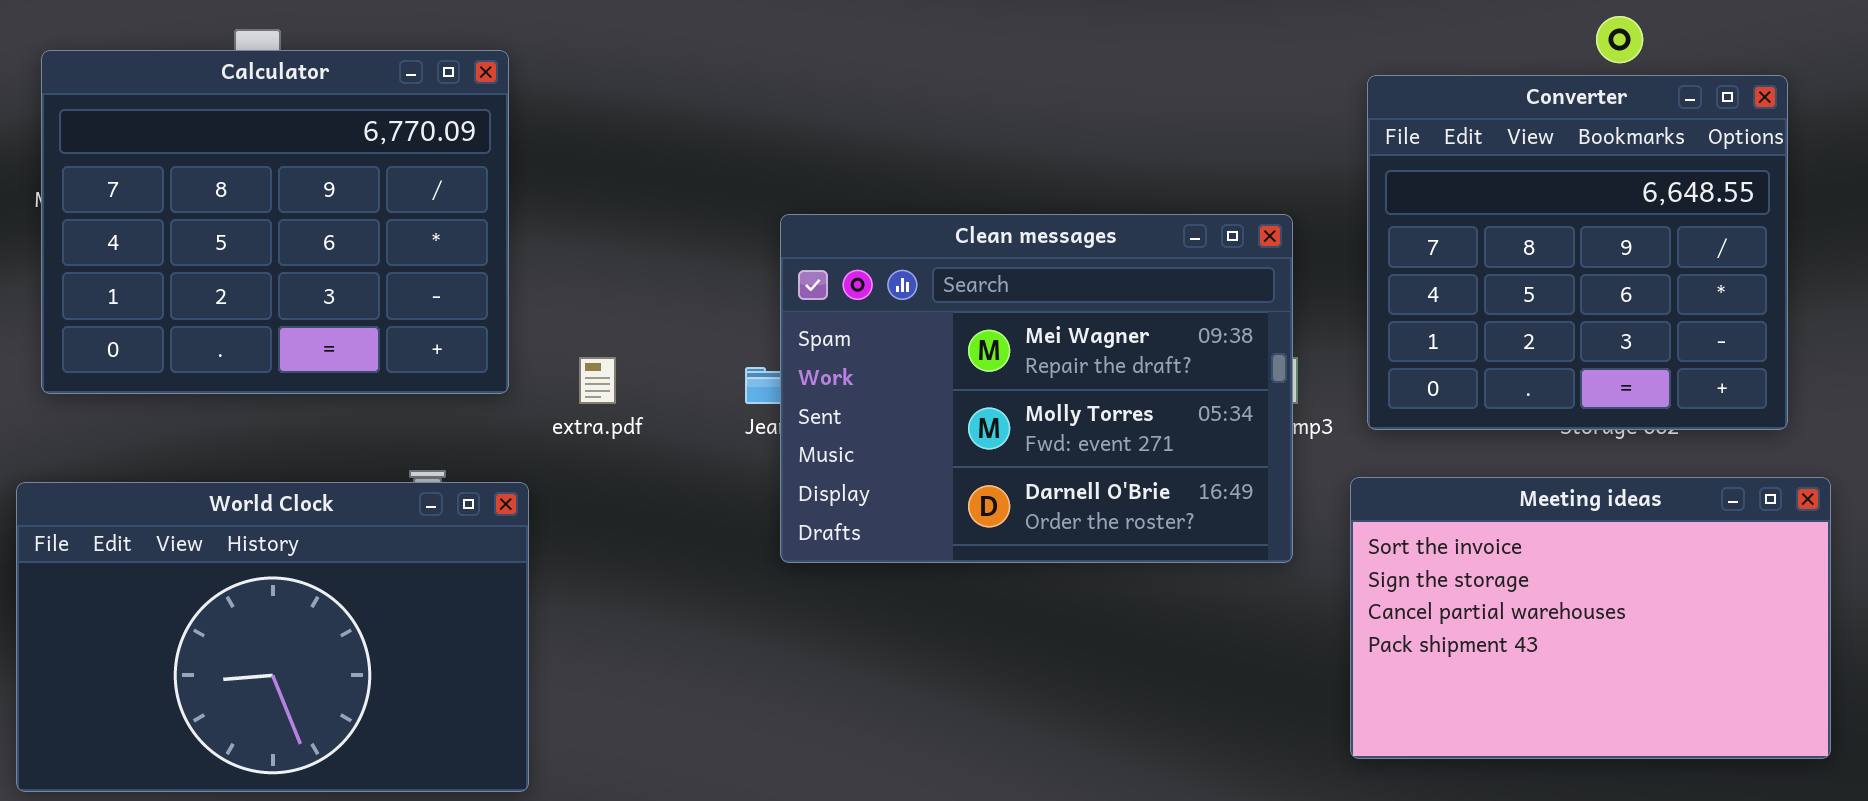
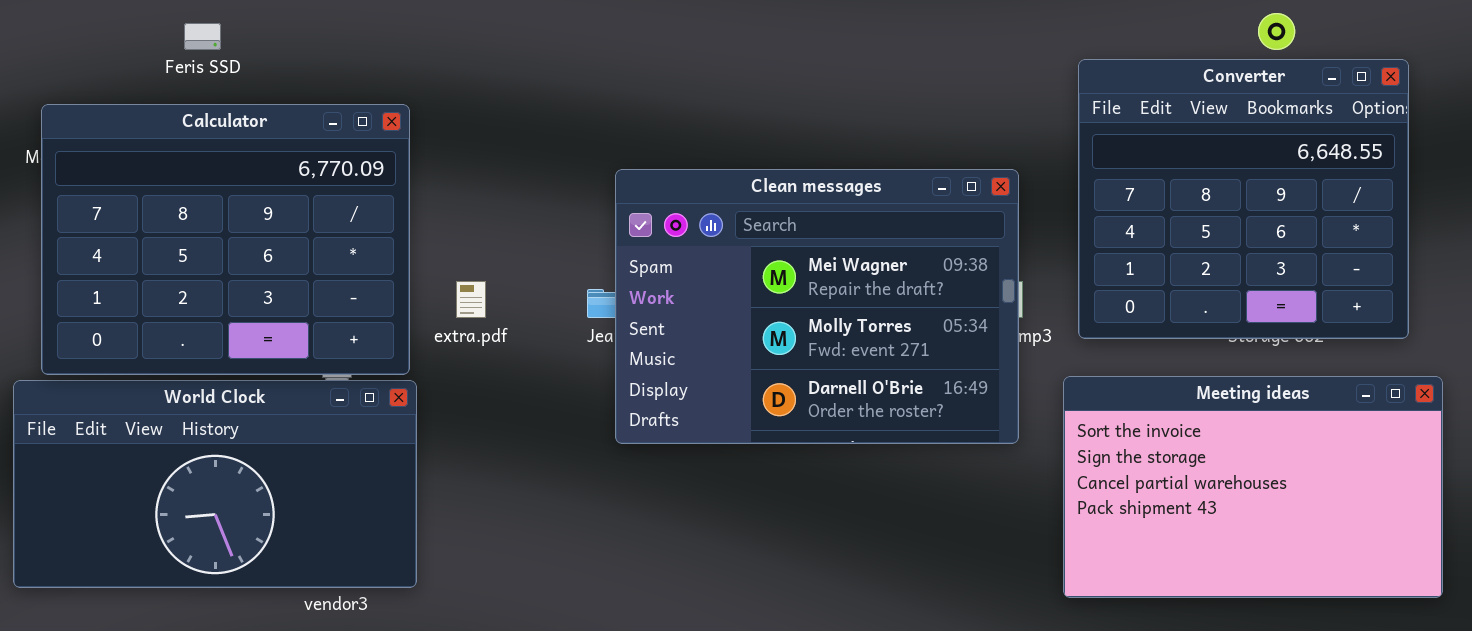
Calculator: [41,50,509,394] -> [41,104,410,375], moved
World Clock: [16,482,529,792] -> [13,380,417,588], resized

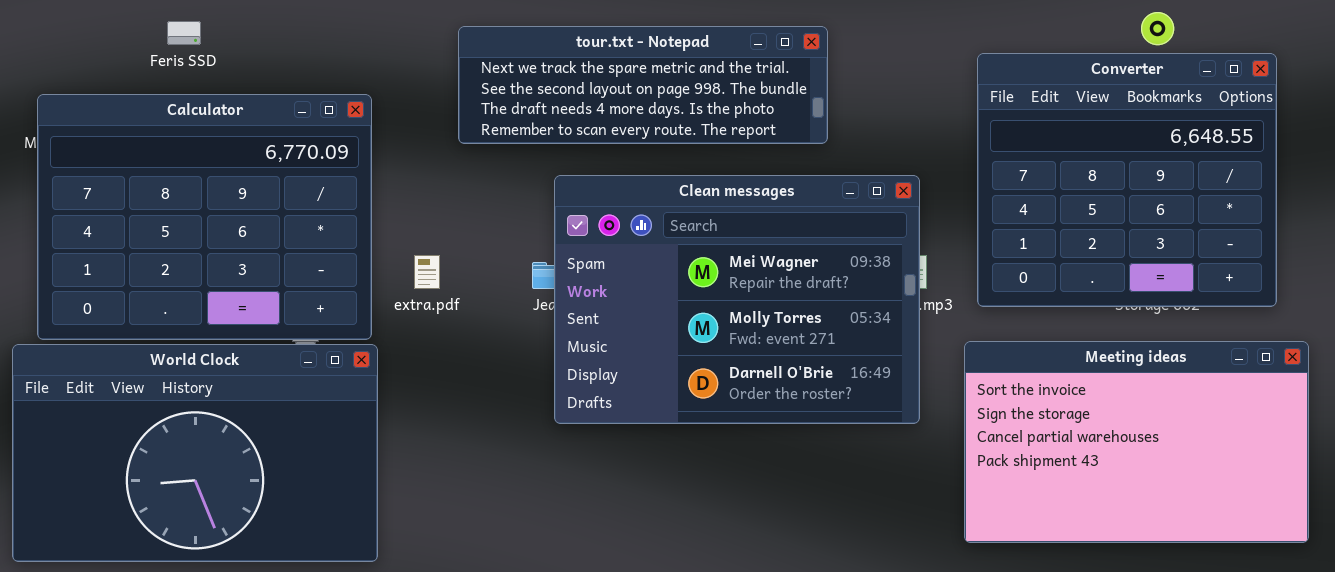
tour.txt - Notepad: none -> [458,26,828,144], opened
Clean messages: [615,169,1019,444] -> [554,175,920,424], moved
World Clock: [13,380,417,588] -> [12,344,378,562], resized

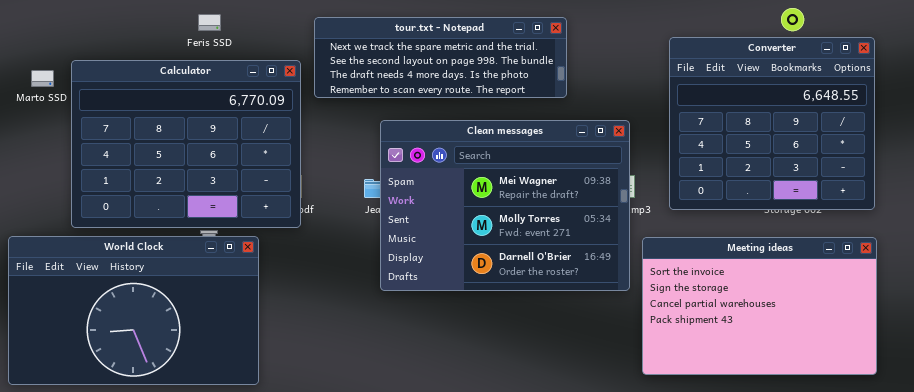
Feris SSD: [167,21,201,45] -> [198,14,221,31], moved
Calculator: [37,94,372,340] -> [71,60,301,228], moved
Meeting ideas: [964,341,1309,543] -> [642,237,877,375], moved

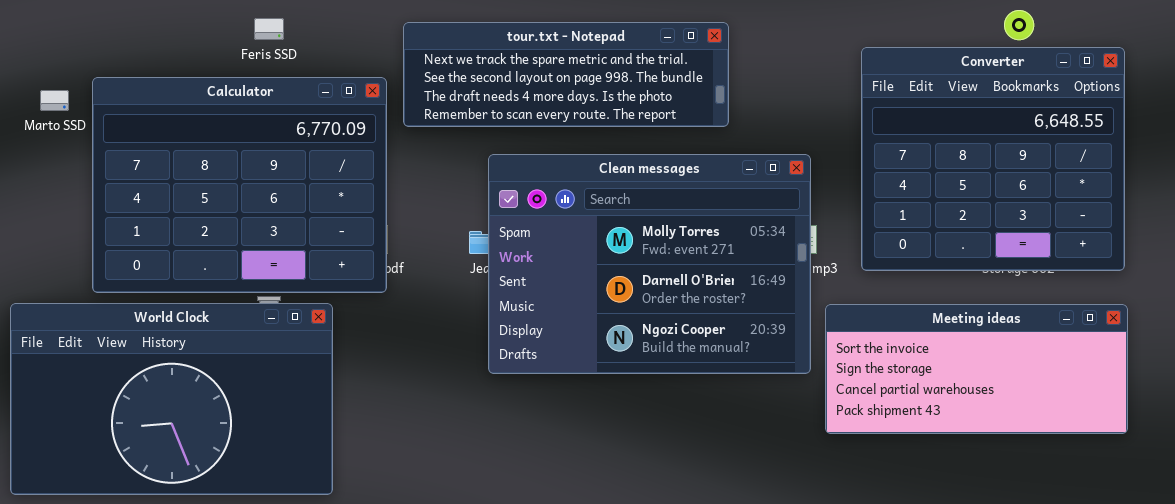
Clean messages: [380,120,630,291] -> [488,154,811,374], scrolled down 1 row
Meeting ideas: [642,237,877,375] -> [825,304,1128,434], resized

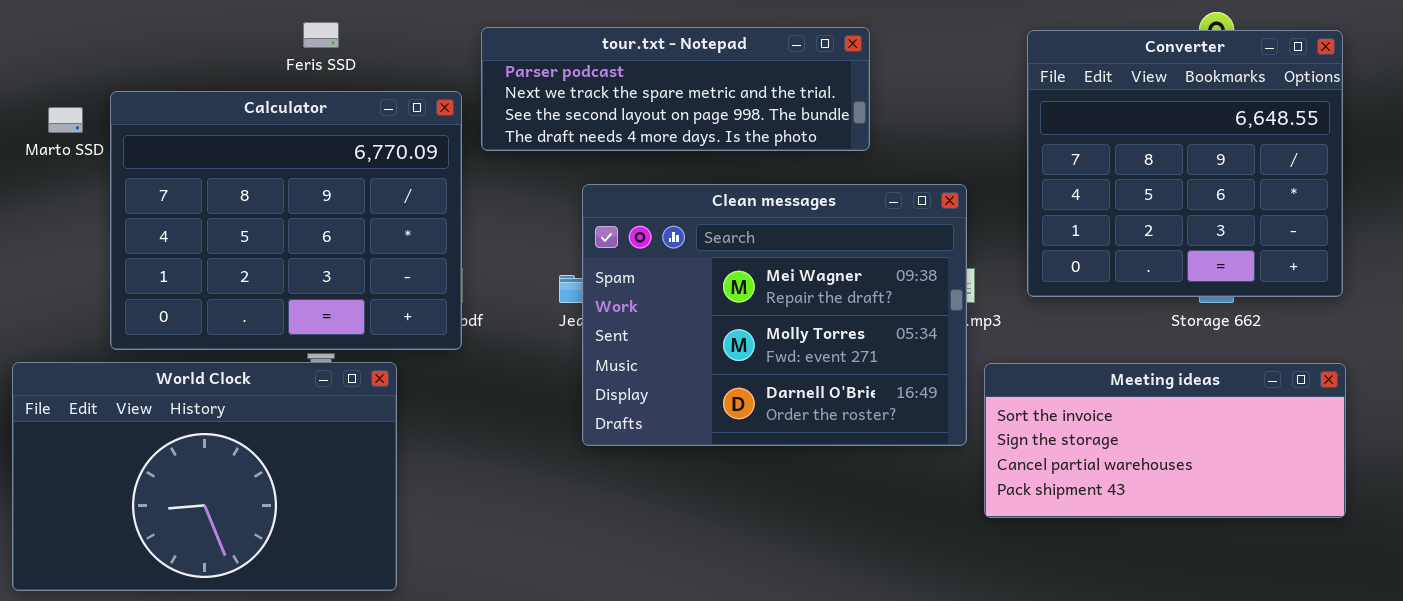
tour.txt - Notepad: [403,22,729,127] -> [481,27,870,151], scrolled up 1 row
Converter: [861,47,1125,271] -> [1027,30,1343,297], moved
Clean messages: [488,154,811,374] -> [582,184,967,446], scrolled up 1 row

